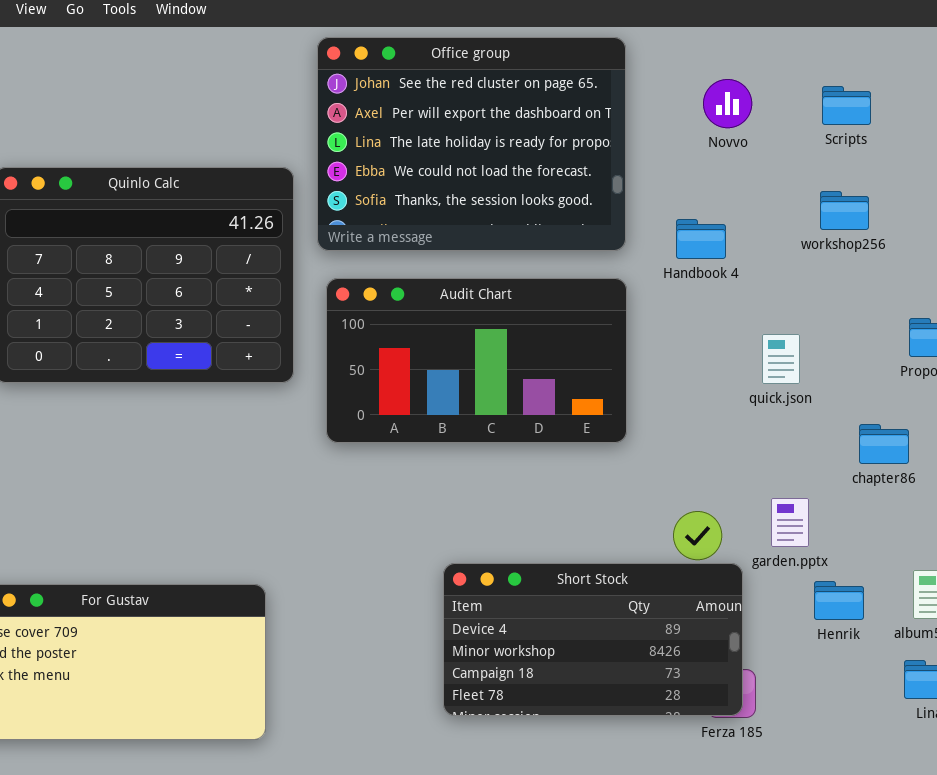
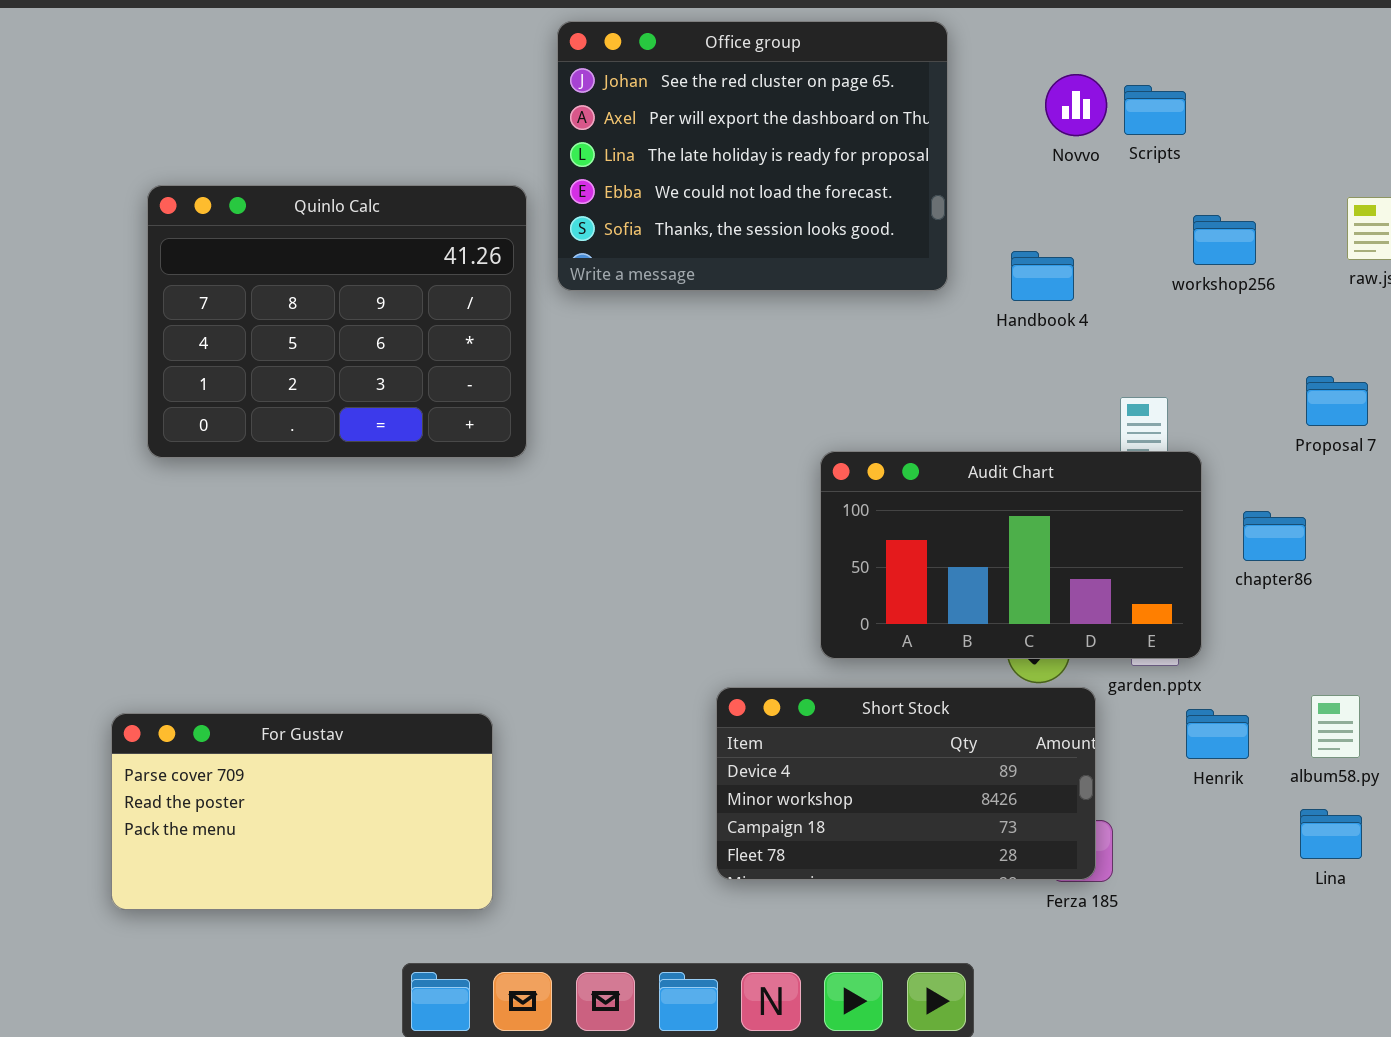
Scripts: [822,86,871,125] -> [1124,85,1186,135], moved
Audit Chart: [326,278,627,443] -> [820,451,1202,659], moved

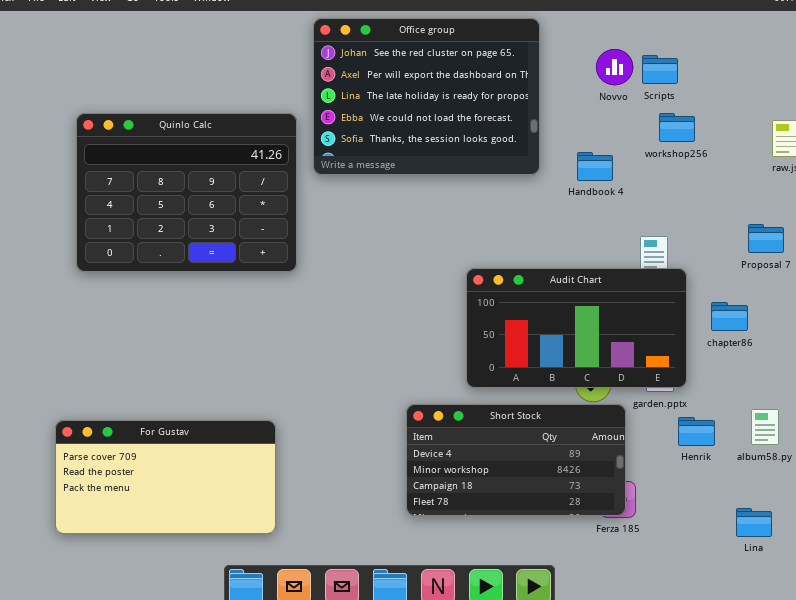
workshop256: [1193,215,1256,265] -> [659,113,695,142], moved
Lina: [1300,809,1362,859] -> [736,508,772,537], moved

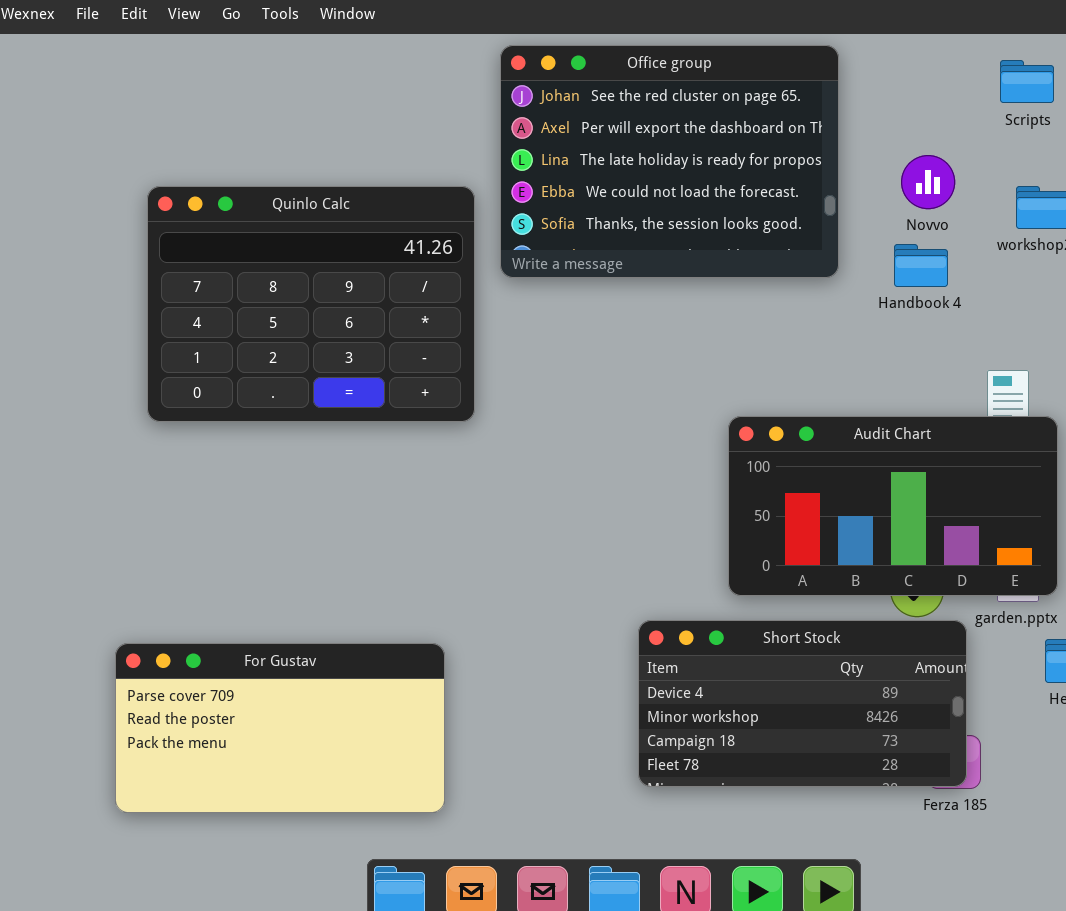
Novvo: [596,49,633,85] -> [901,155,955,209], moved
Scripts: [642,55,678,84] -> [1000,60,1054,103], moved

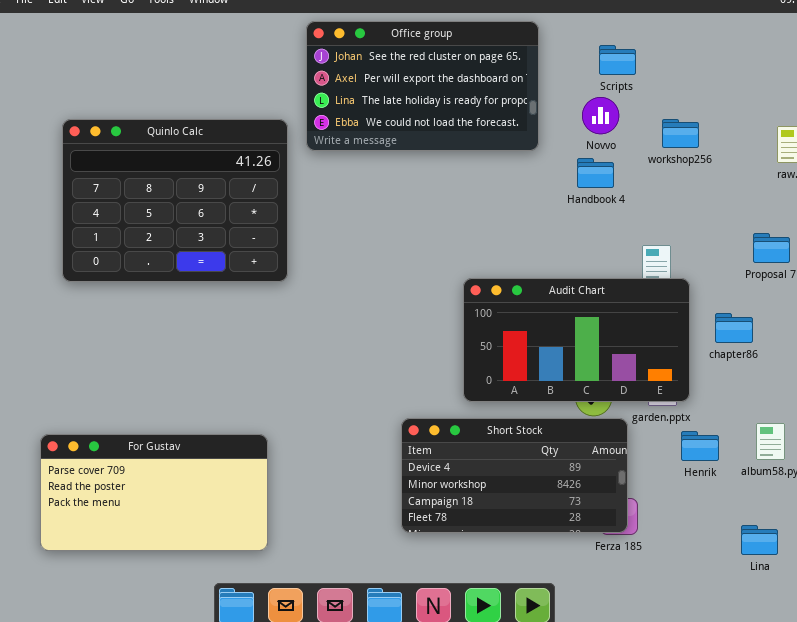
Office group: [500,45,839,278] -> [306,21,539,151], resized
Scripts: [1000,60,1054,103] -> [599,45,636,75], moved

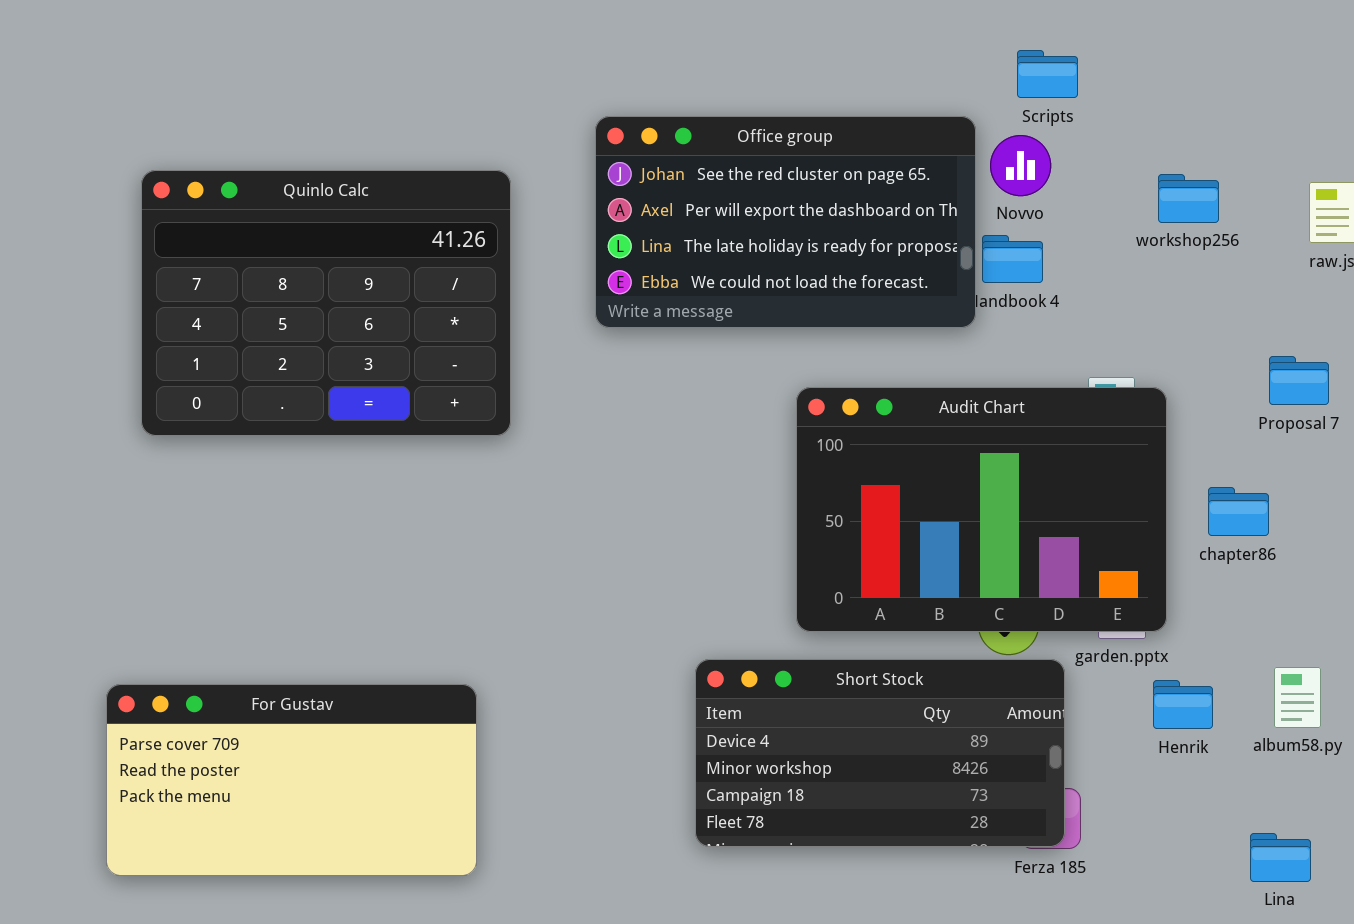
Office group: [306,21,539,151] -> [595,116,976,328], moved
workshop256: [662,119,699,148] -> [1158,174,1219,223], moved
Audit Chart: [463,278,690,402] -> [796,387,1167,632], resized

